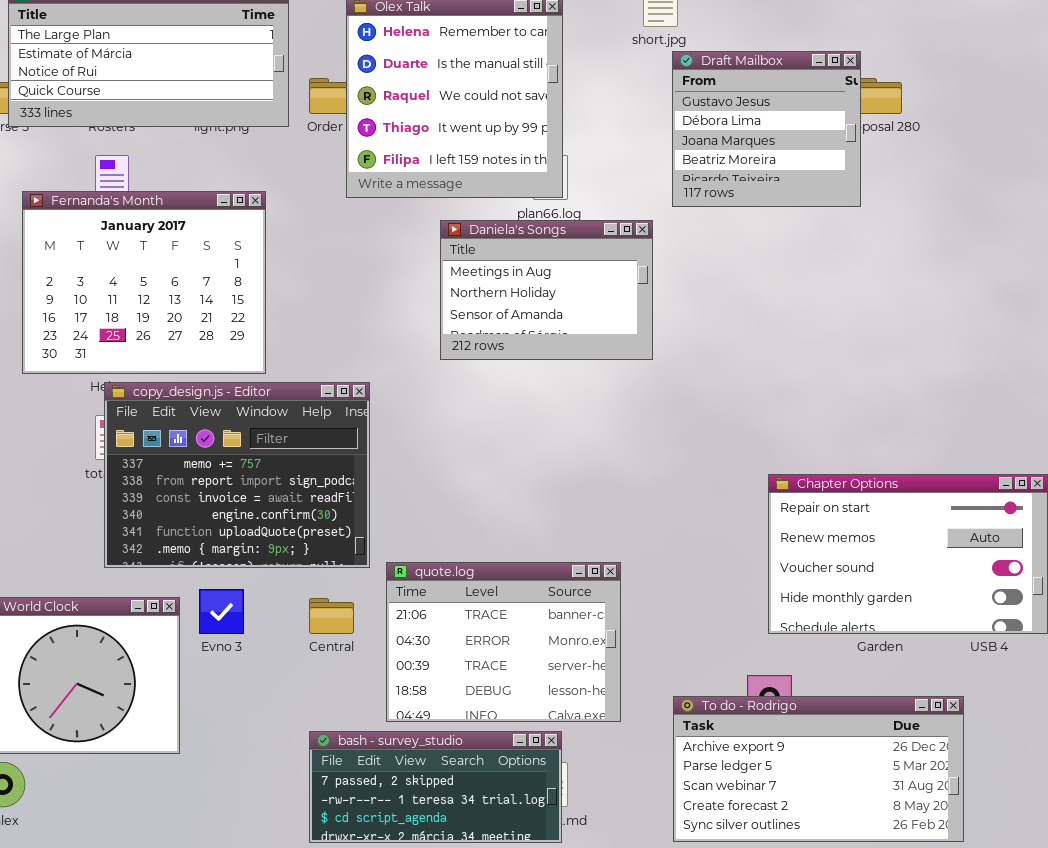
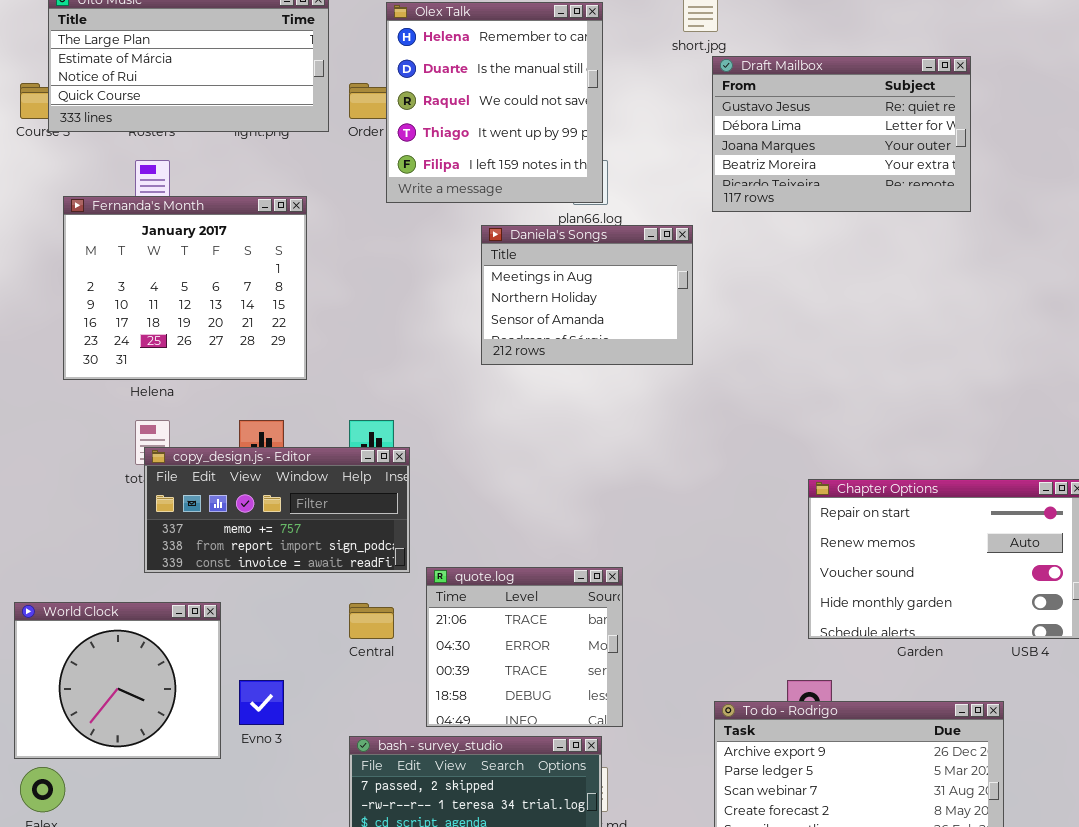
Draft Mailbox: [672,51,861,207] -> [712,56,971,212], resized
copy_design.js - Editor: [104,382,370,568] -> [144,447,410,573], resized
quote.log: [386,562,621,722] -> [426,567,623,727], resized
Evno 3: [199,589,244,634] -> [239,680,284,725], moved

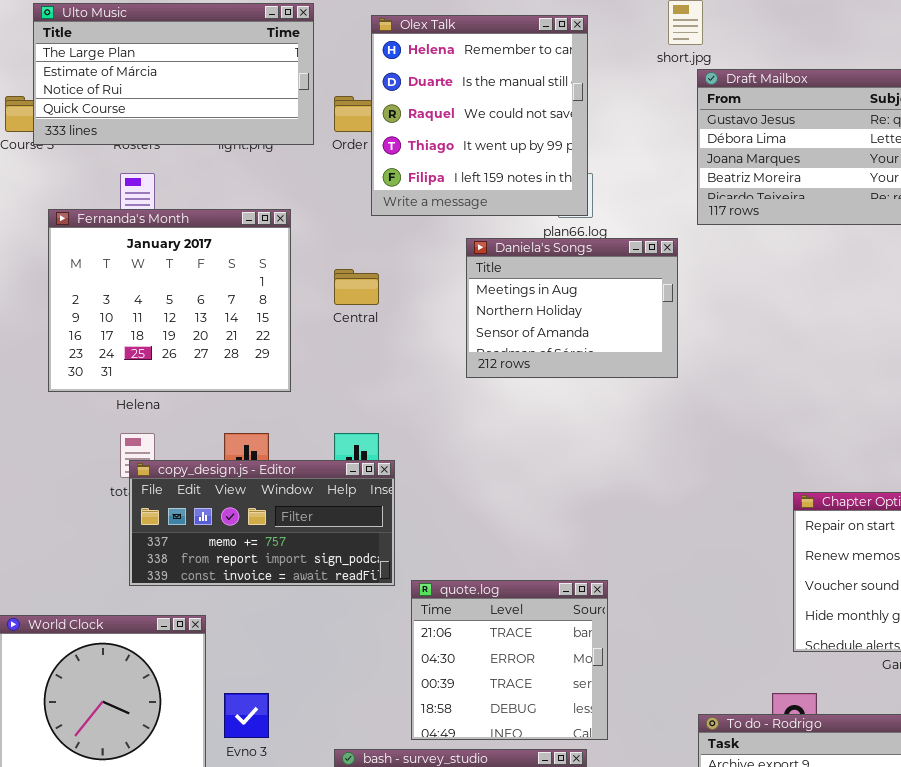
Central: [349,603,394,639] -> [334,269,379,305], moved

